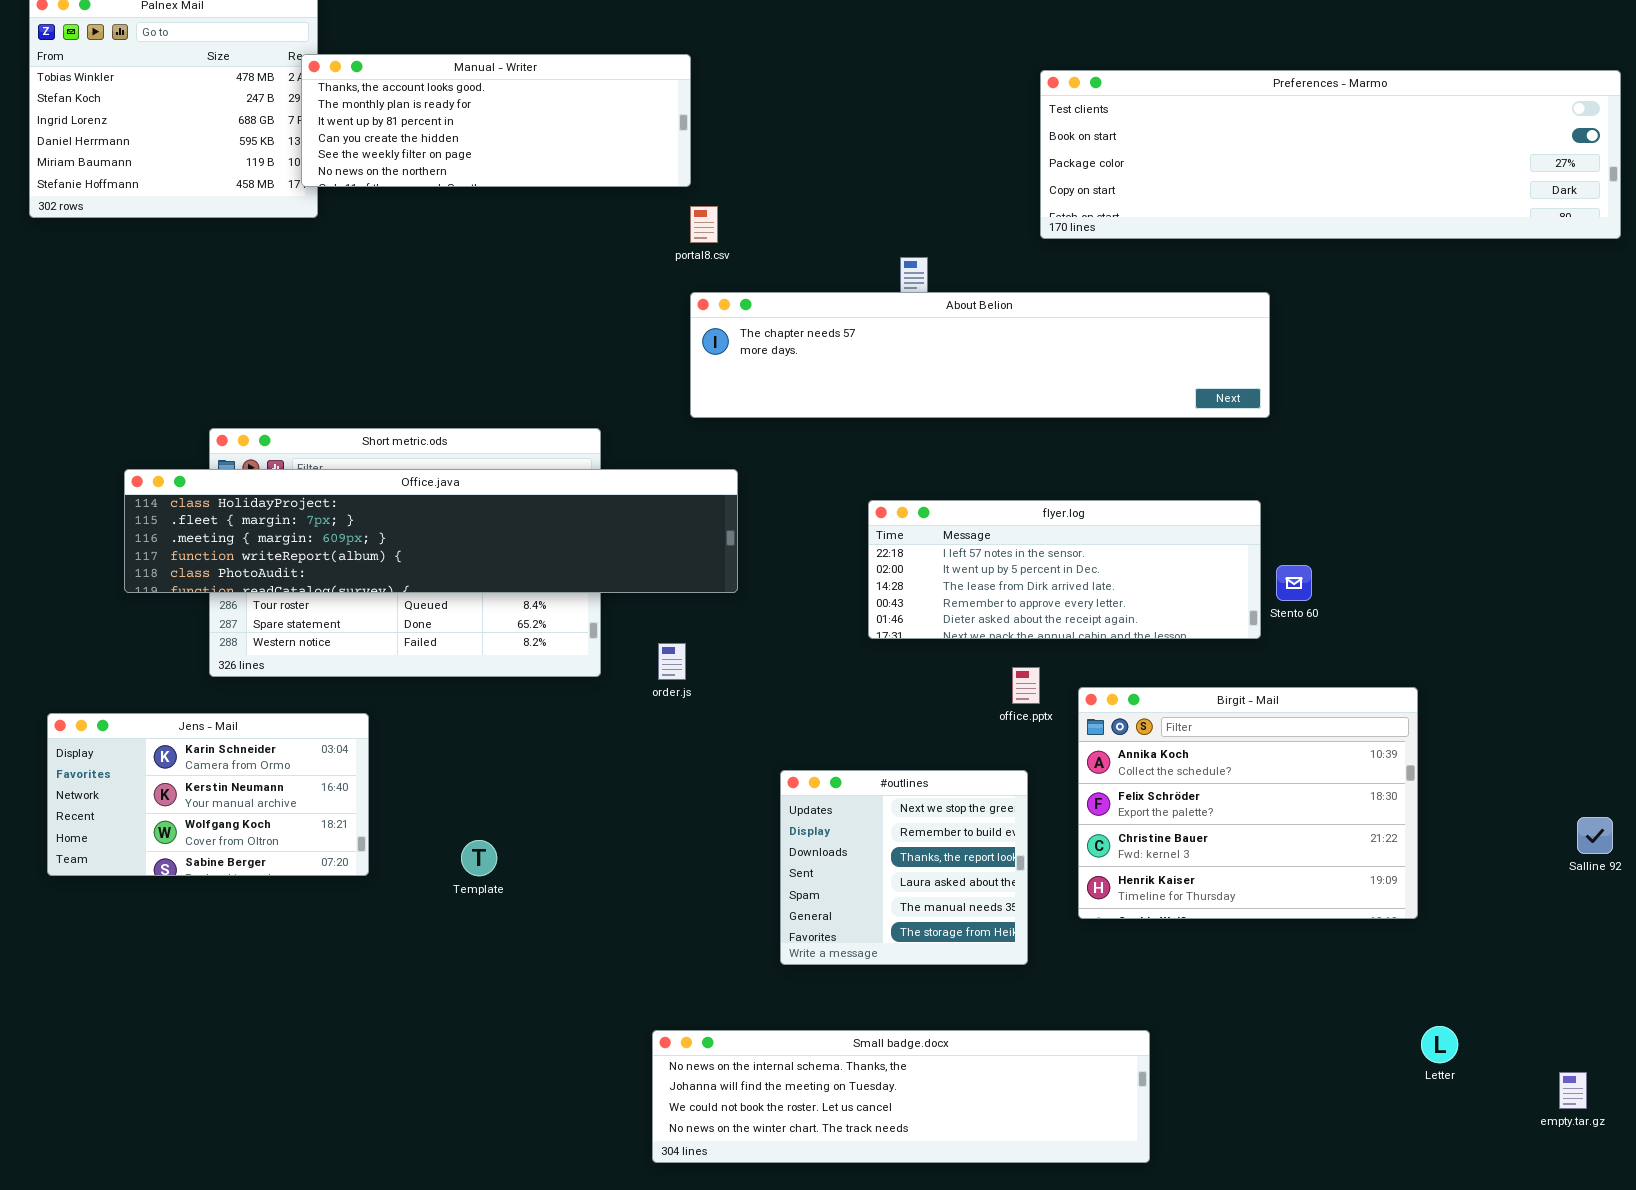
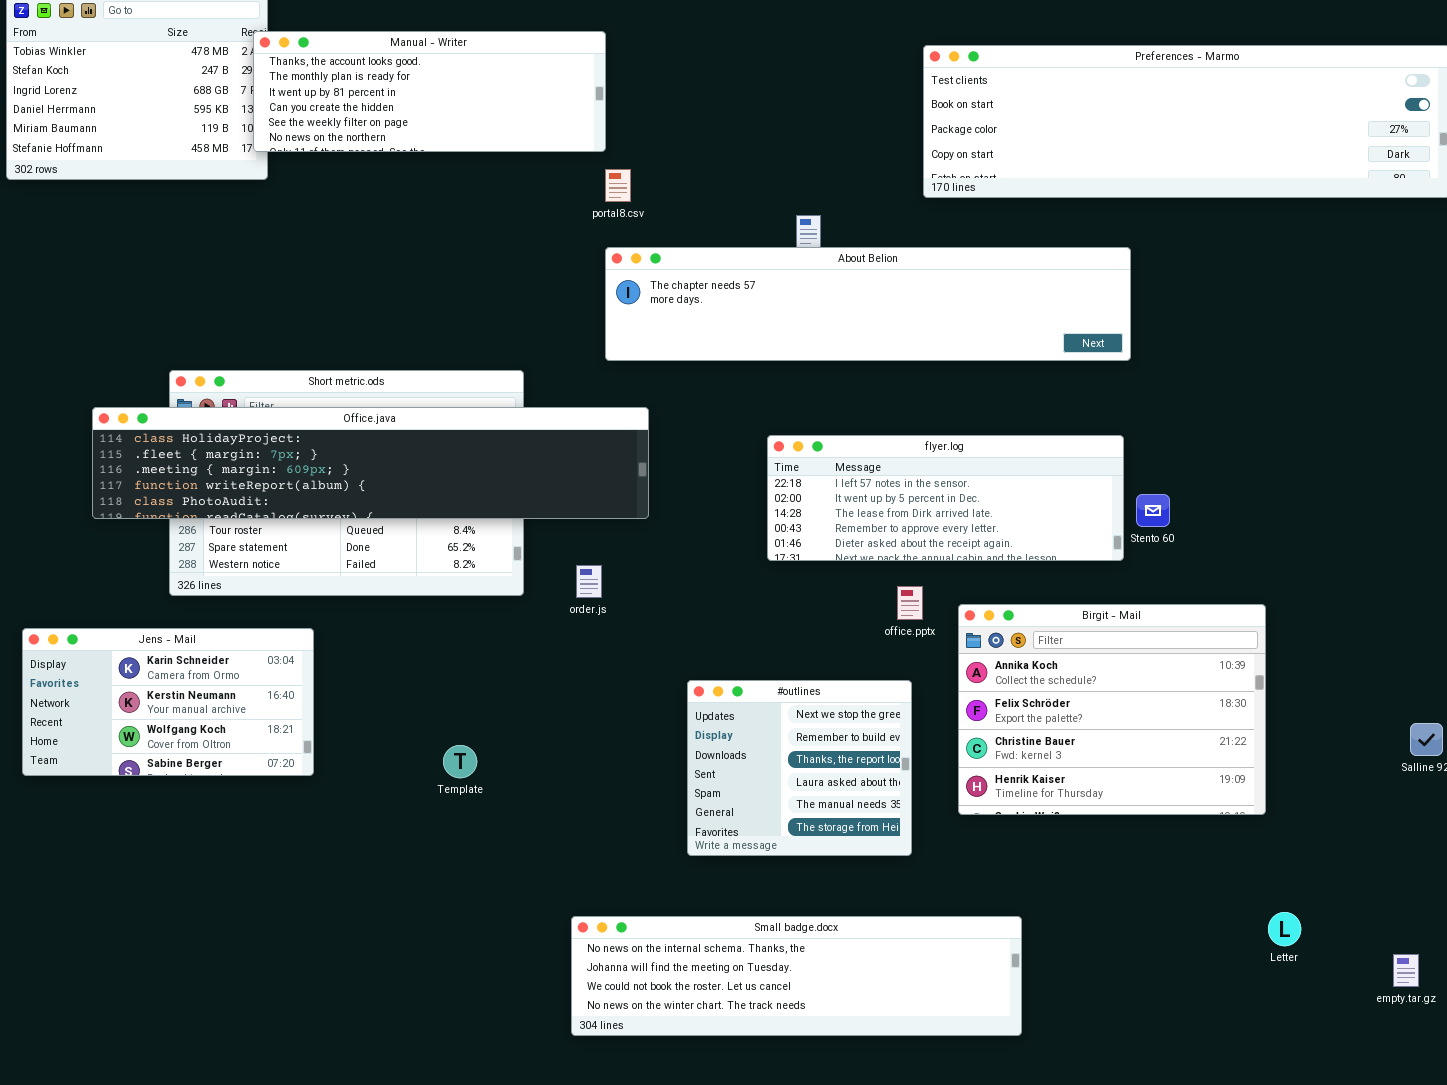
Template: [461,840,497,876] -> [443,745,477,778], moved

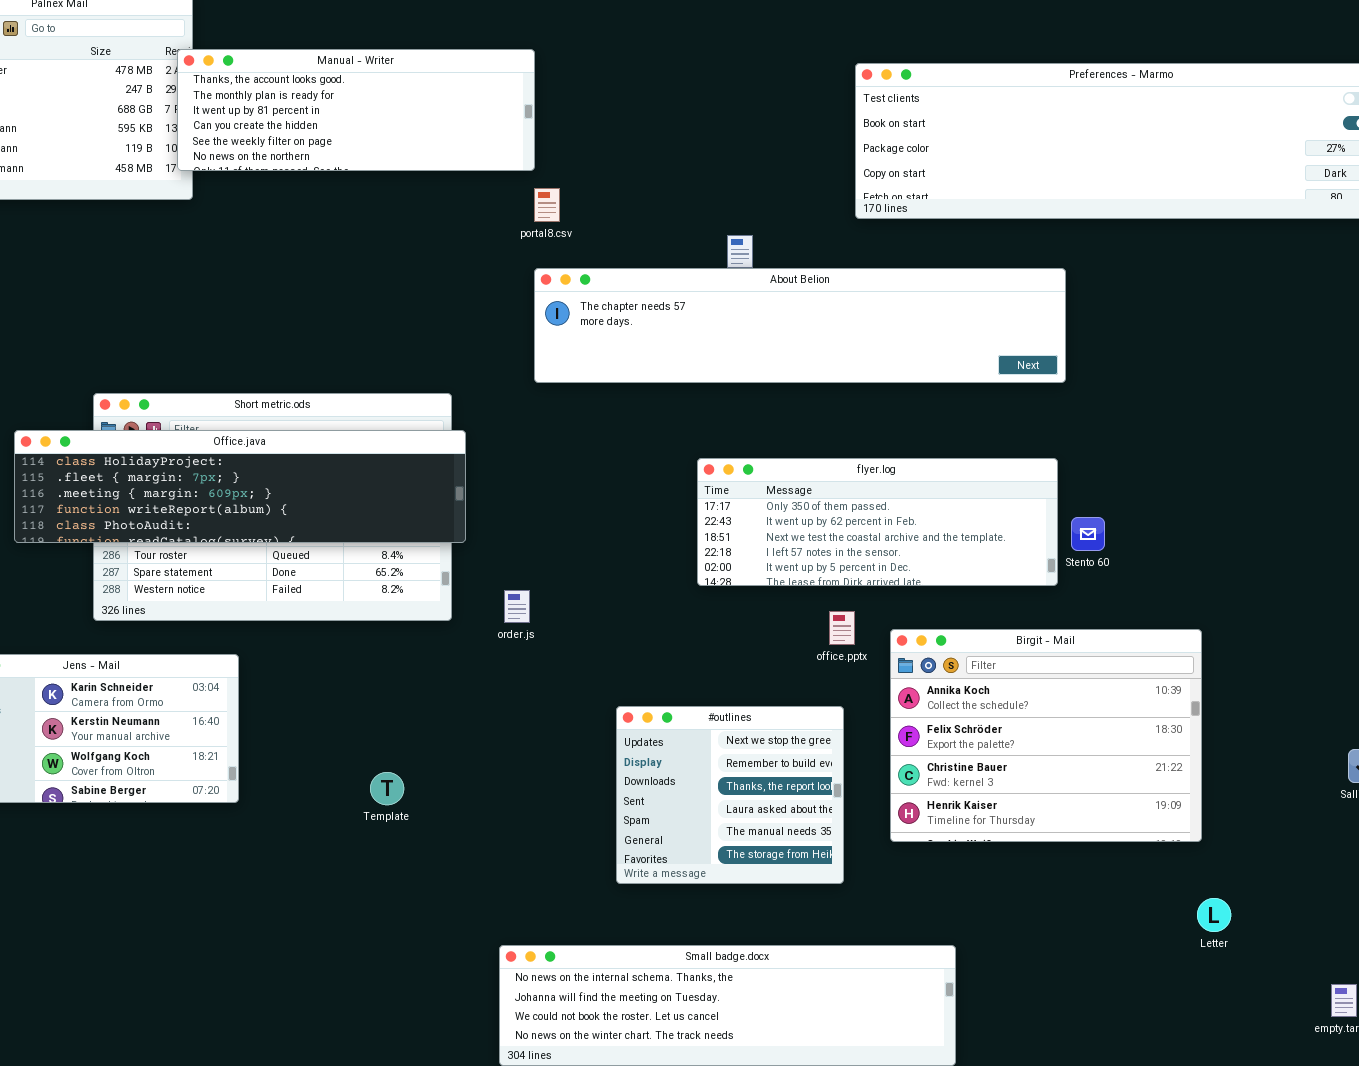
Office.java: [92,407,649,519] -> [14,430,466,543], resized
flyer.log: [767,435,1124,561] -> [697,458,1058,586], scrolled up 3 rows
Letter: [1268,912,1301,946] -> [1197,898,1231,932], moved

